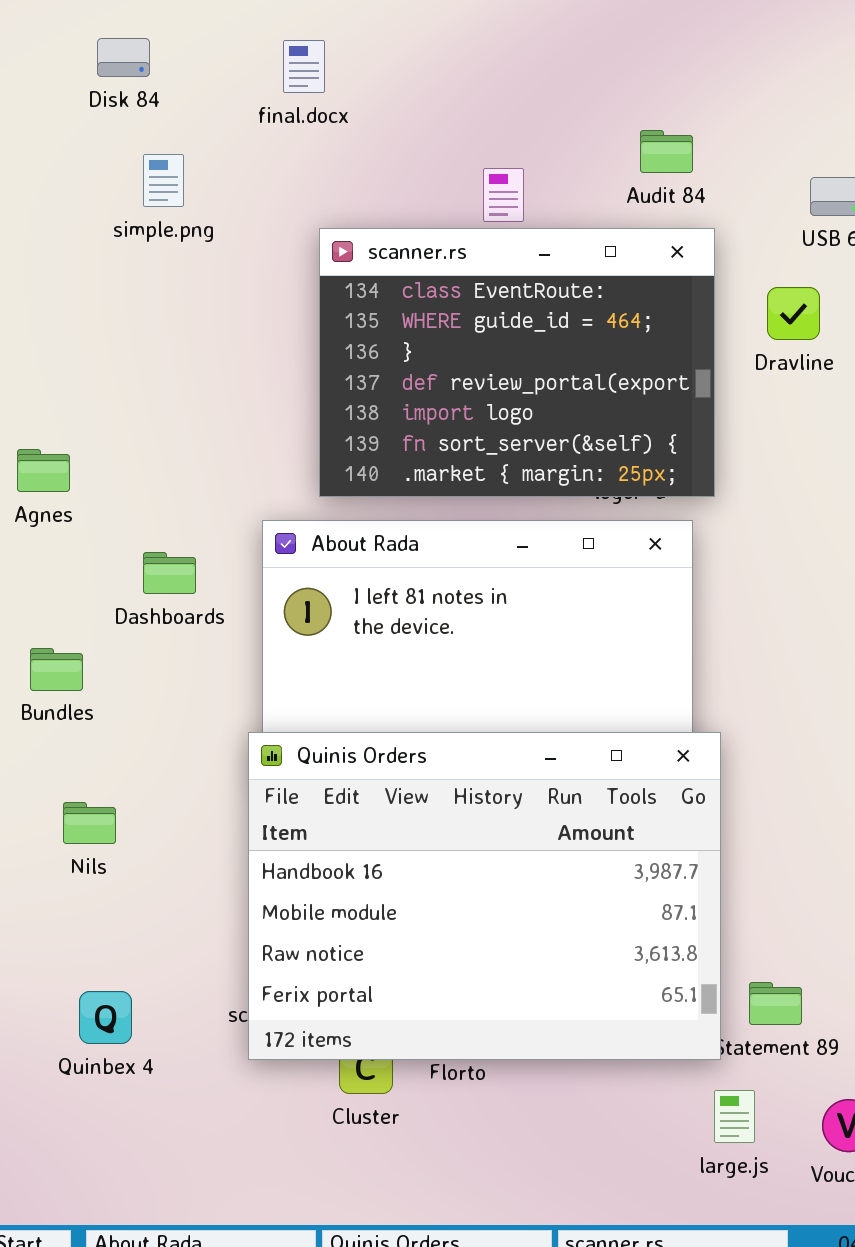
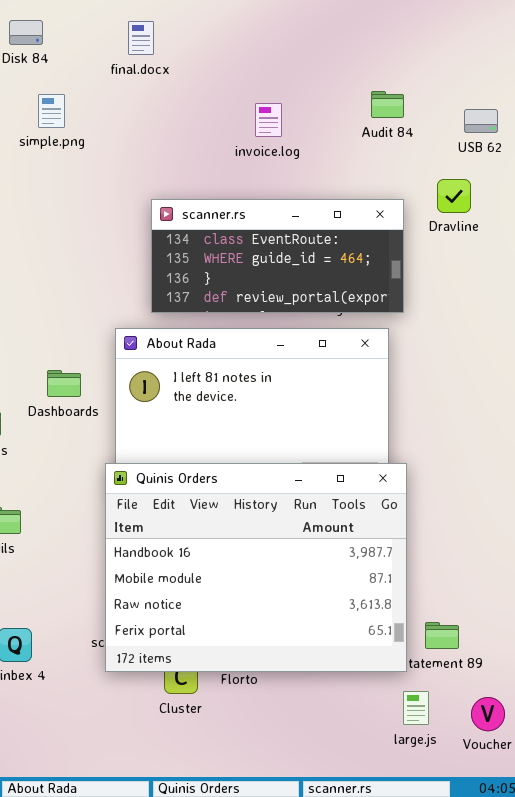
Audit 84: [640,130,693,173] -> [371,91,404,118], moved
scanner.rs: [319,228,715,497] -> [151,199,404,313], resized
Dashboards: [143,552,196,594] -> [47,370,81,397], moved

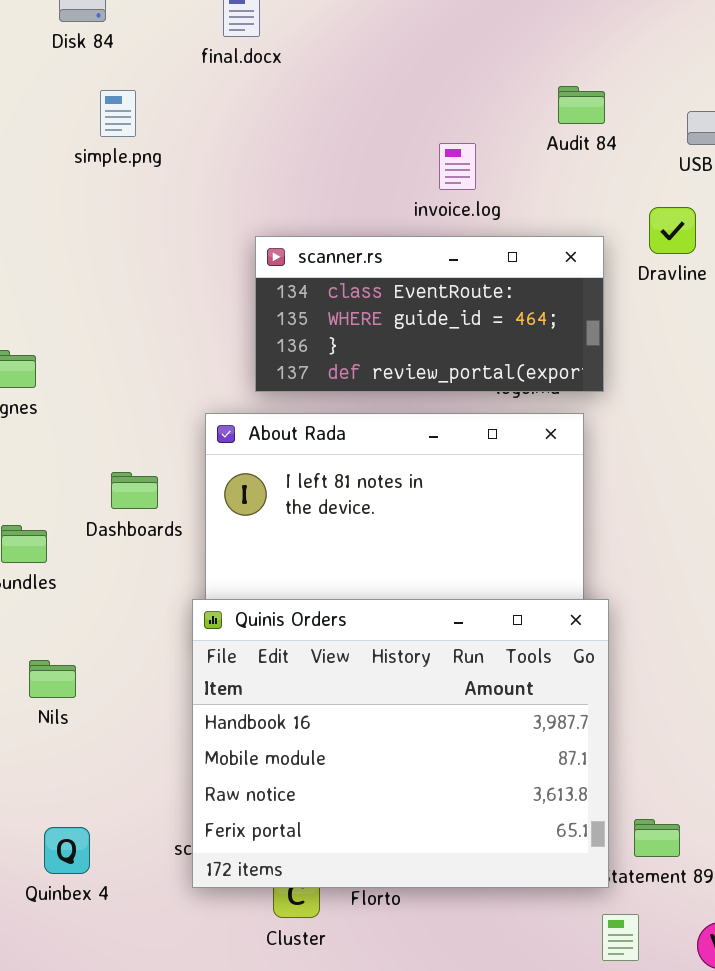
invoice.log: [255,103,282,137] -> [439,143,476,190], moved

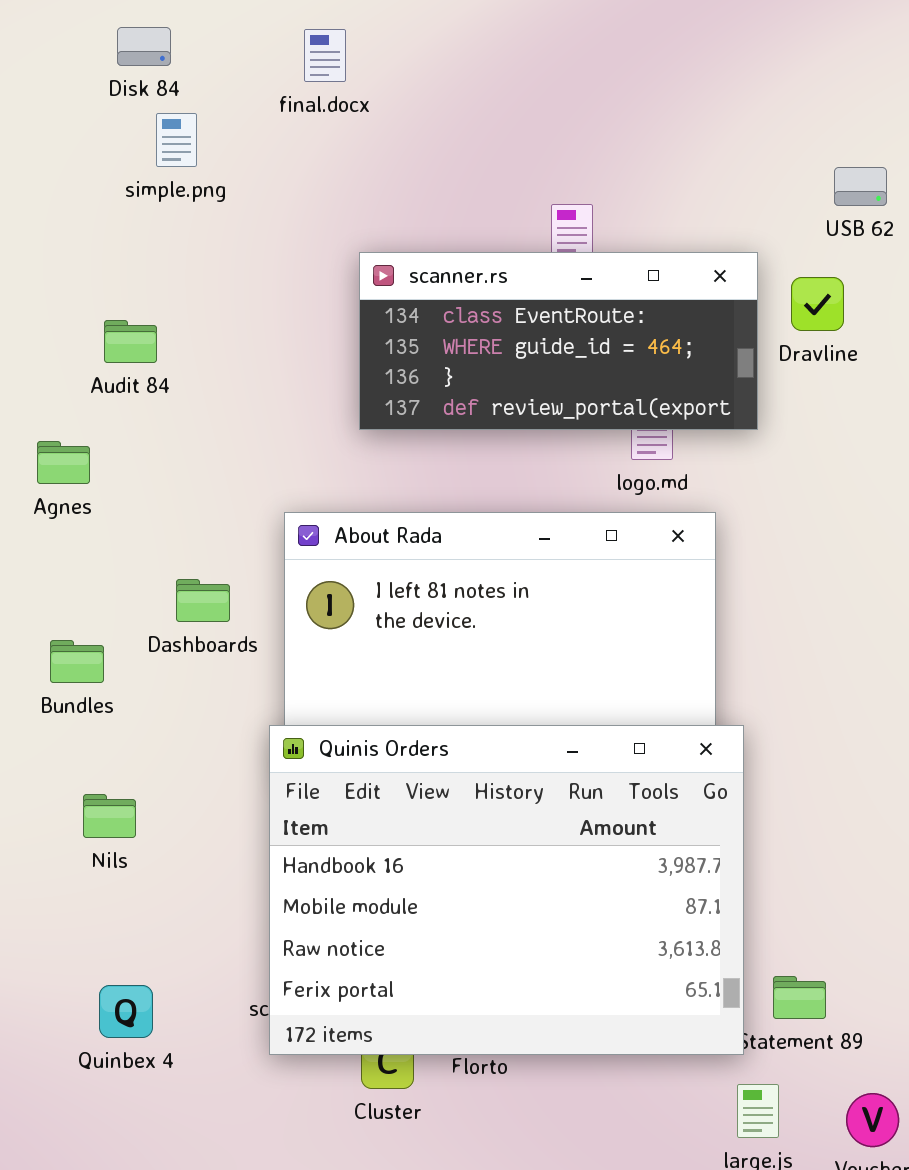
Audit 84: [558,86,605,124] -> [104,320,157,363], moved
simple.png: [100,90,136,137] -> [156,113,197,167], moved
scanner.rs: [255,236,604,392] -> [359,252,758,430], moved

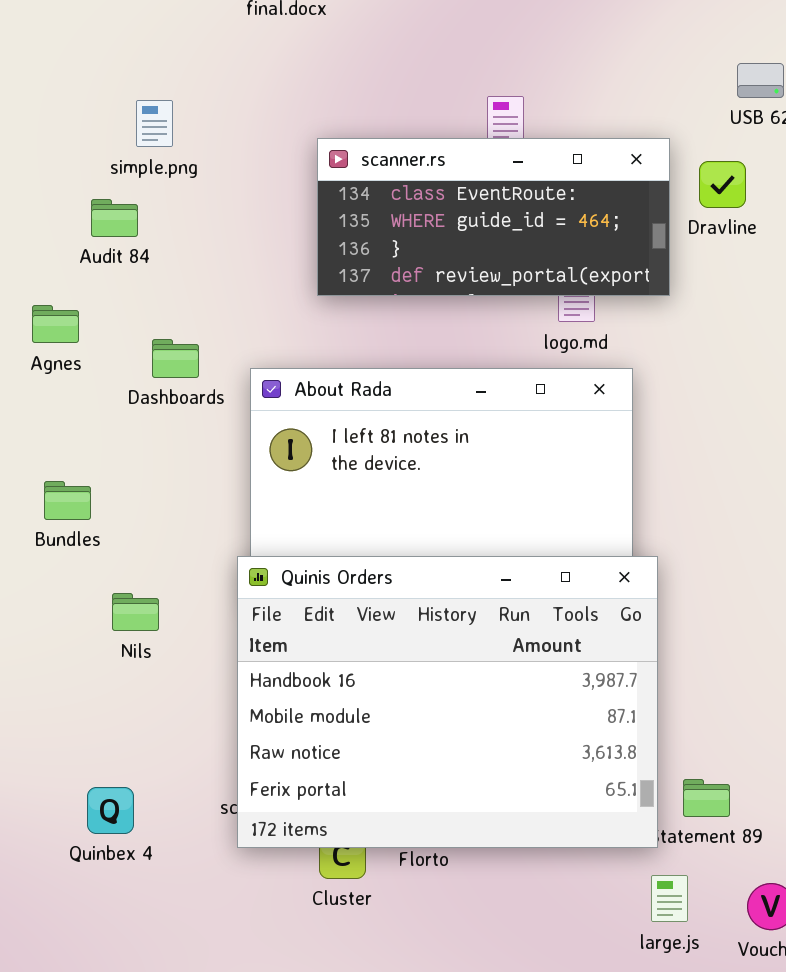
simple.png: [156,113,197,167] -> [136,100,173,147], moved
Dashboards: [176,579,230,622] -> [152,339,199,378], moved
Nils: [83,794,136,838] -> [112,593,159,631], moved

